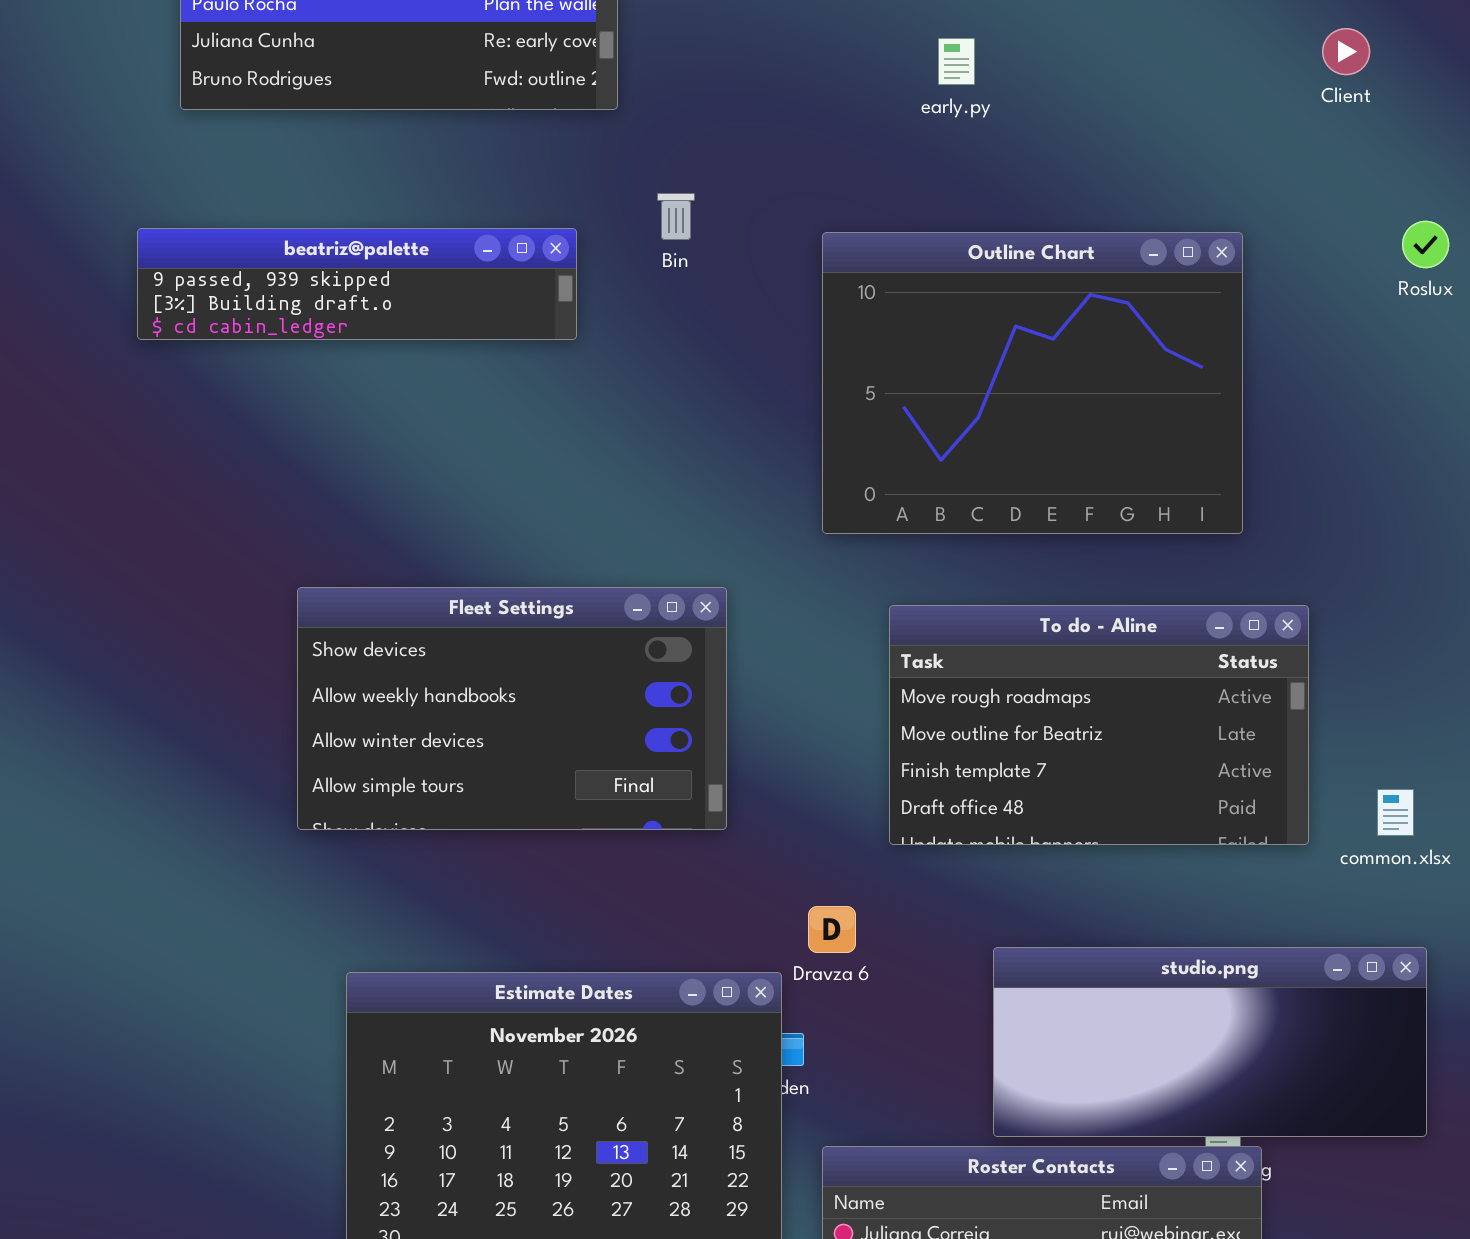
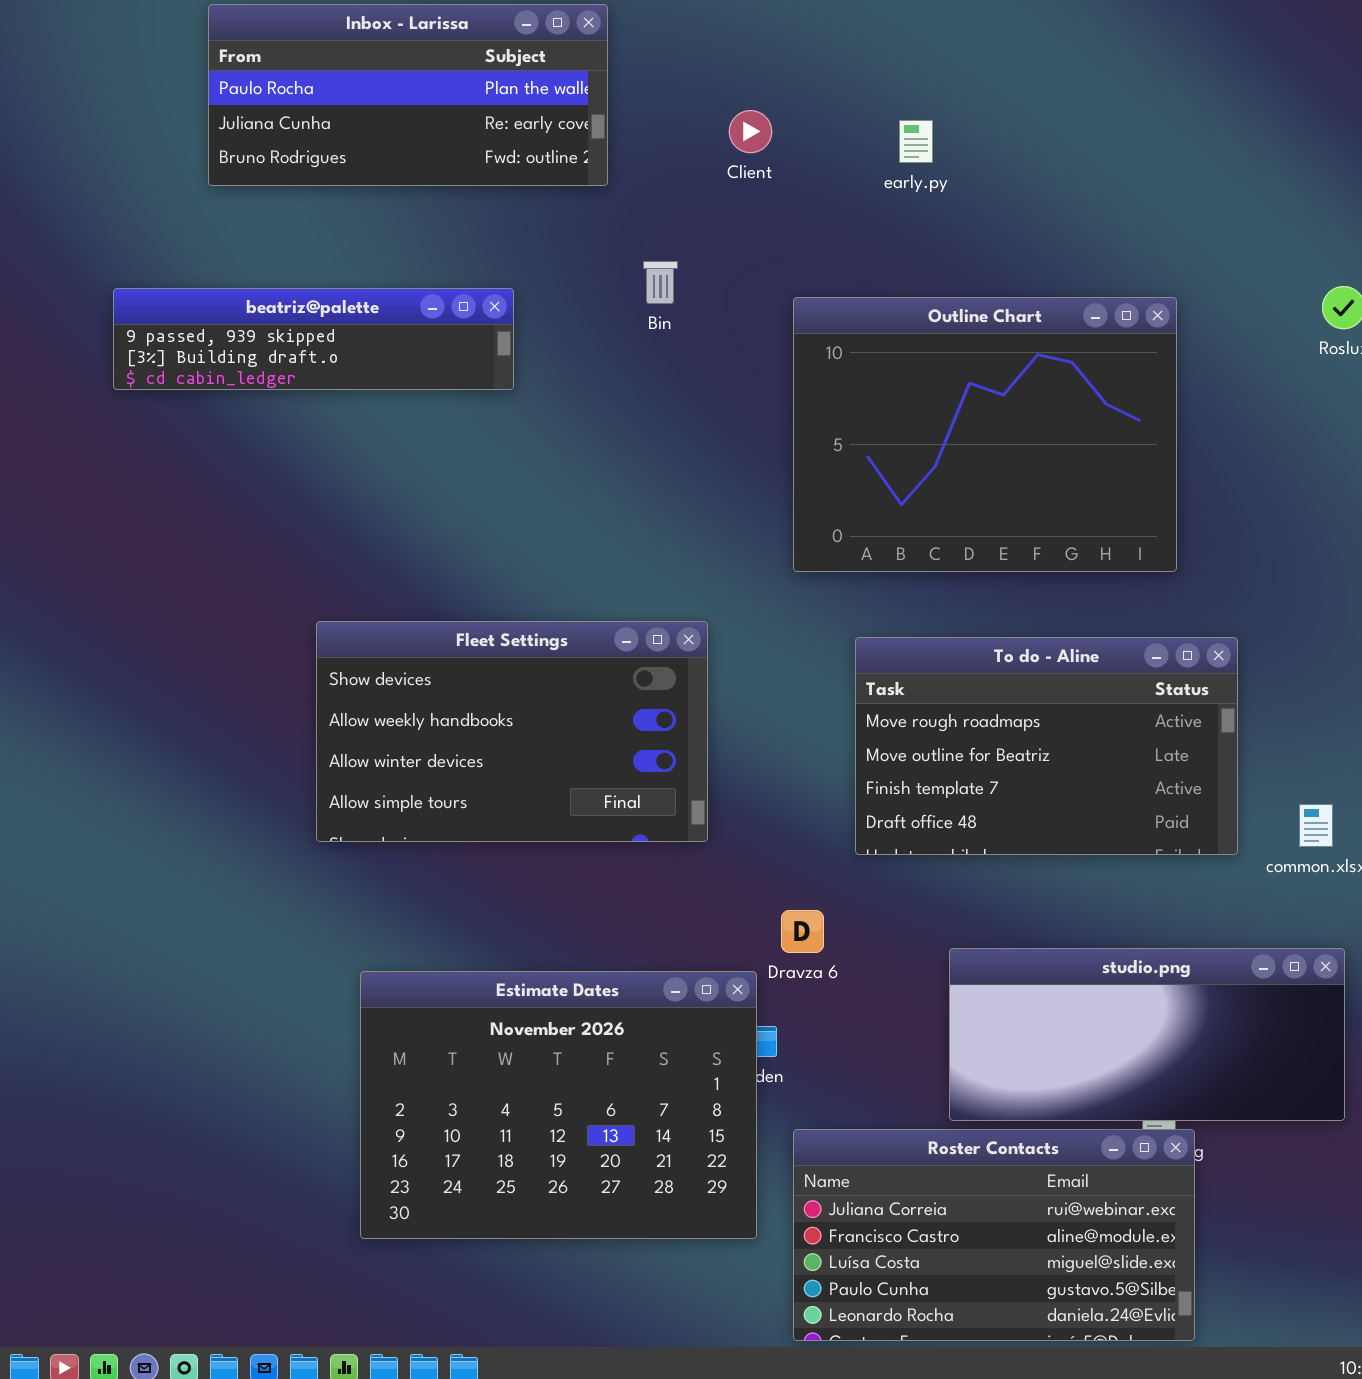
Client: [1322,28,1370,75] -> [729,110,772,153], moved
beatriz@palette: [137,228,577,340] -> [113,288,514,390], moved

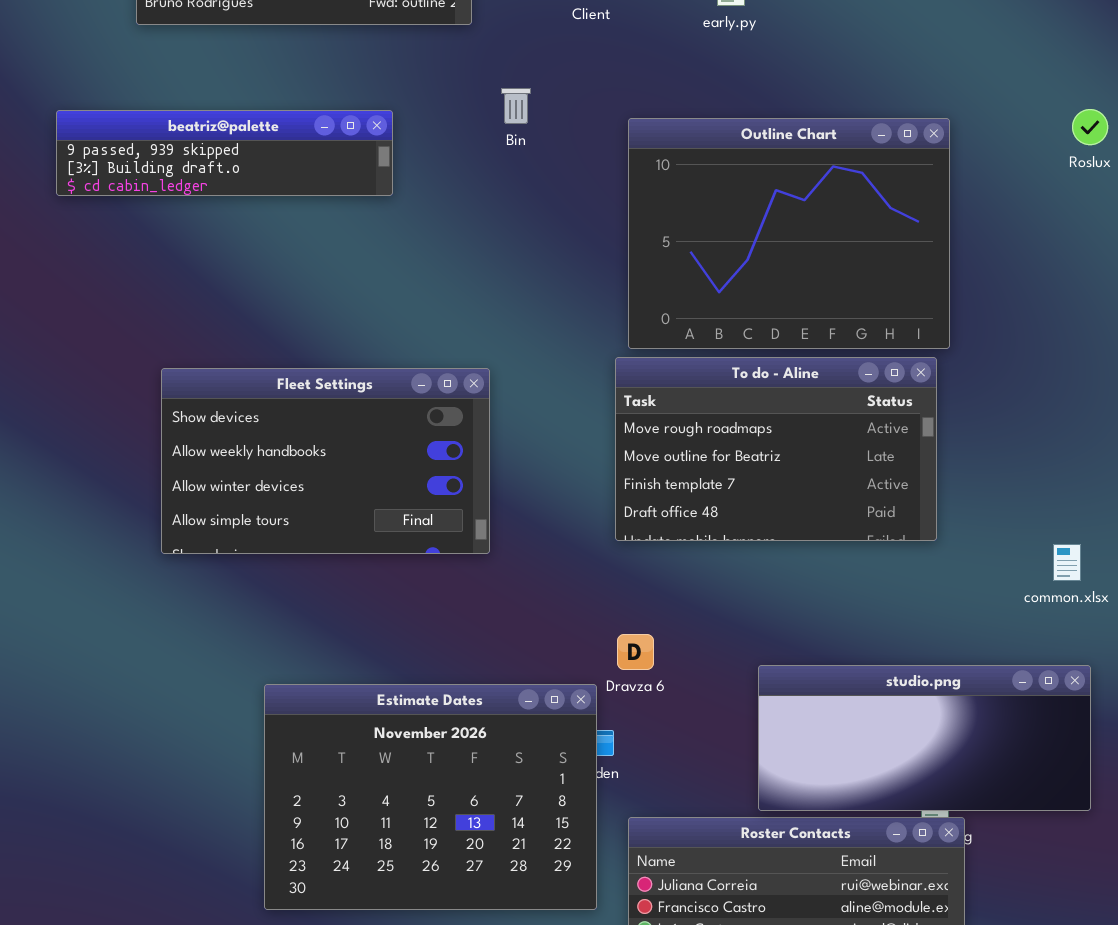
Fleet Settings: [316,621,708,842] -> [161,368,490,554], moved
To do - Aline: [855,637,1238,855] -> [615,357,937,541], moved

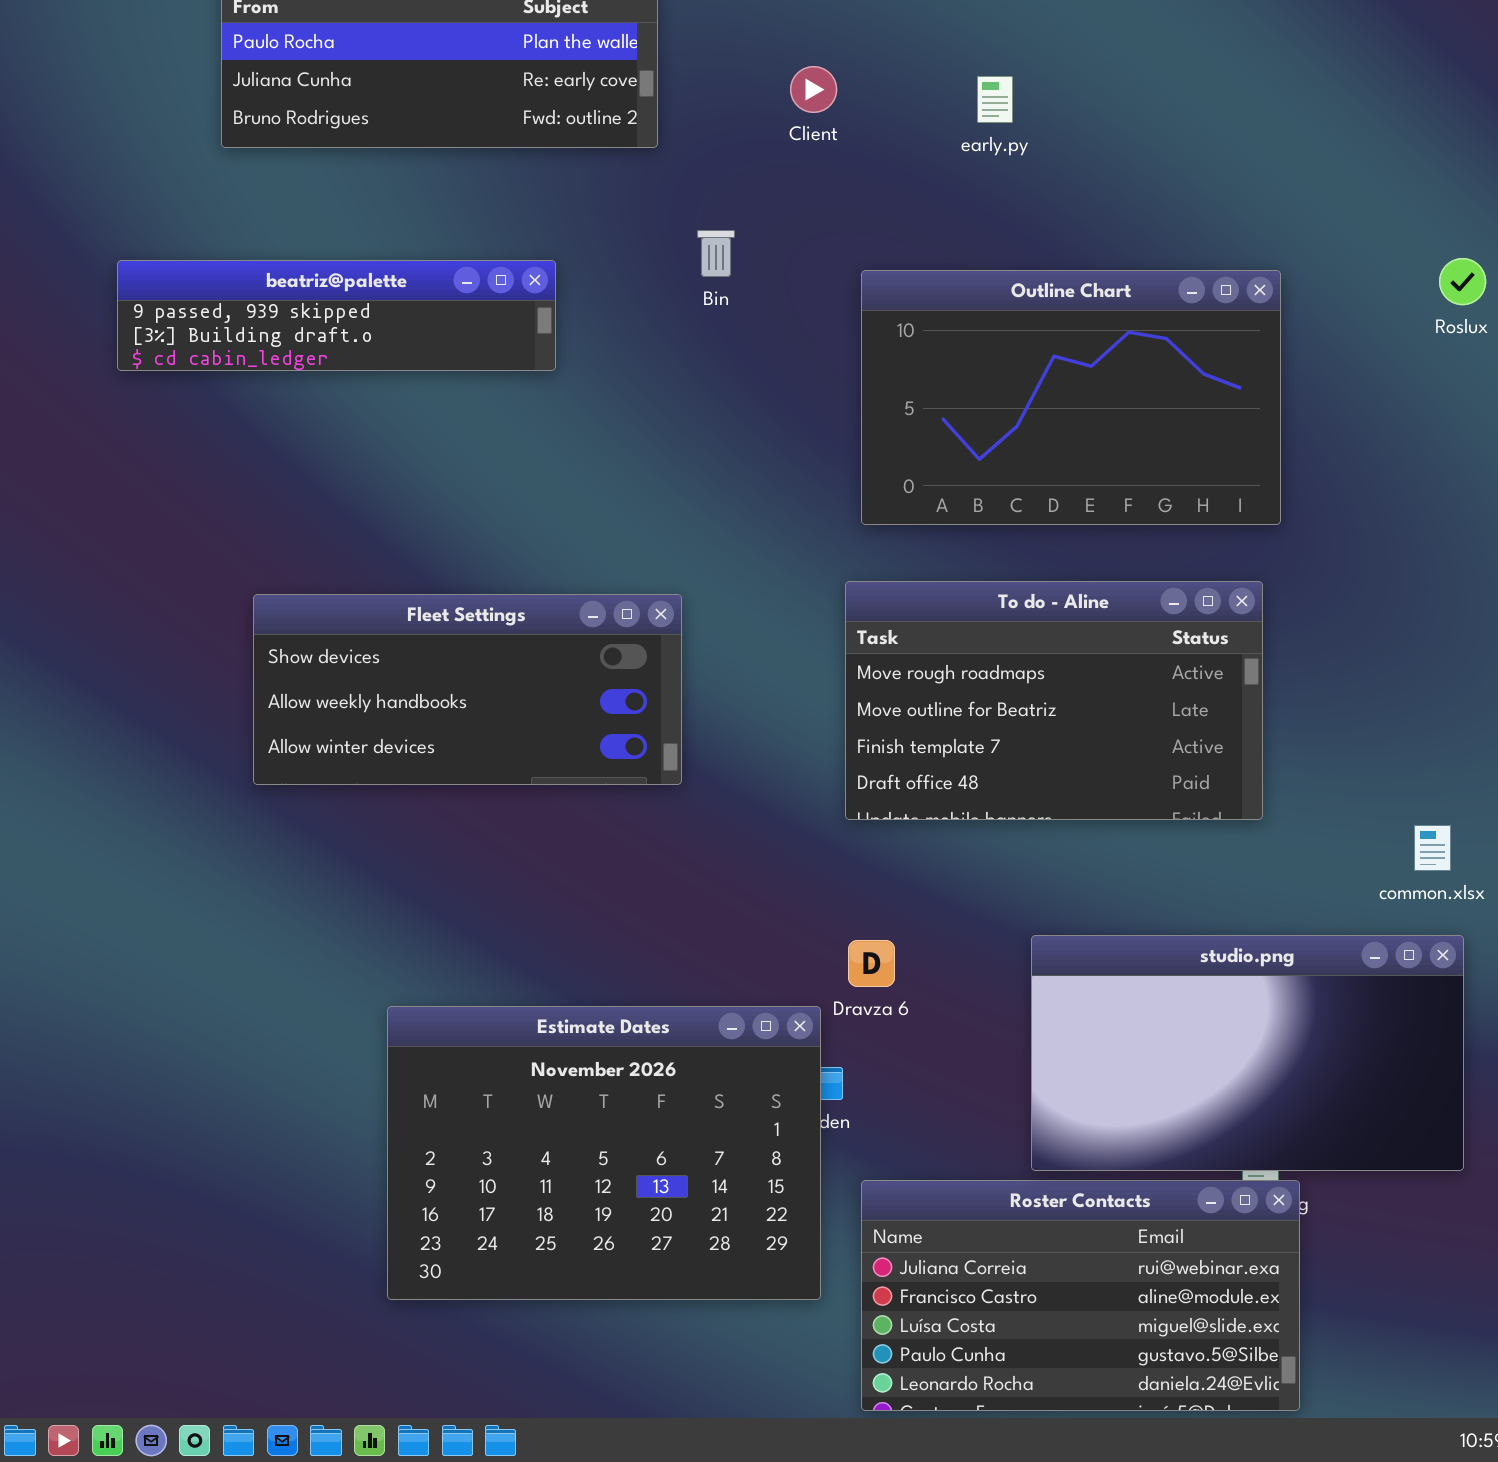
Outline Chart: [628,118,950,349] -> [861,270,1281,525], resized
Fleet Settings: [161,368,490,554] -> [253,594,682,785], resized
studio.png: [758,665,1091,811] -> [1031,935,1464,1171], resized

